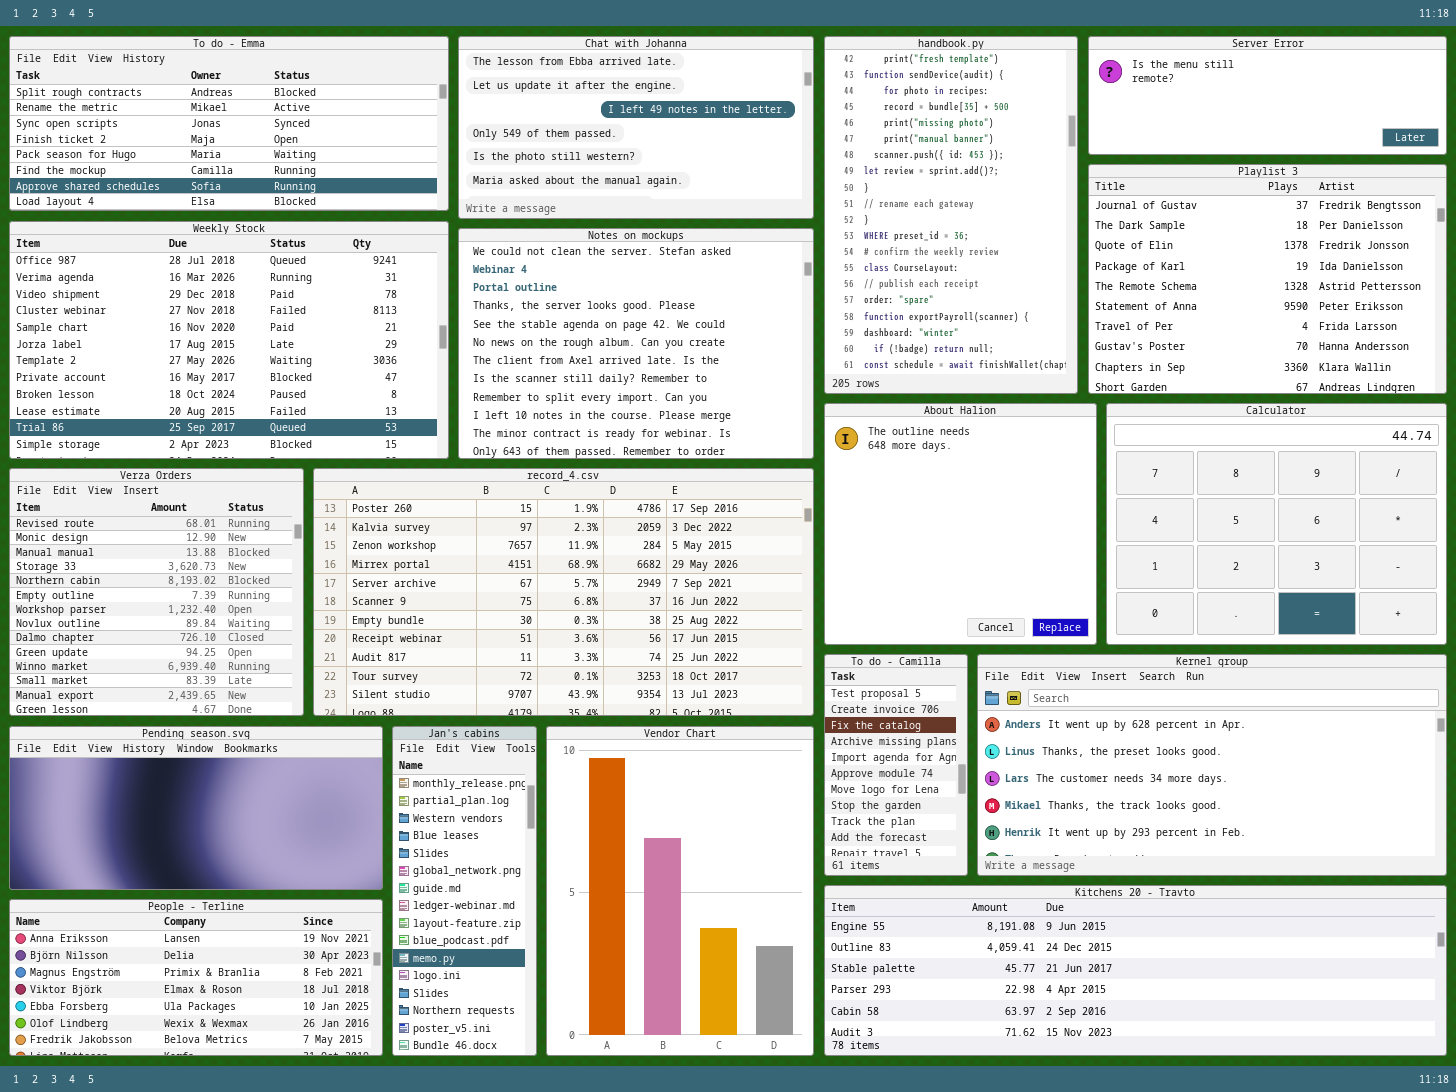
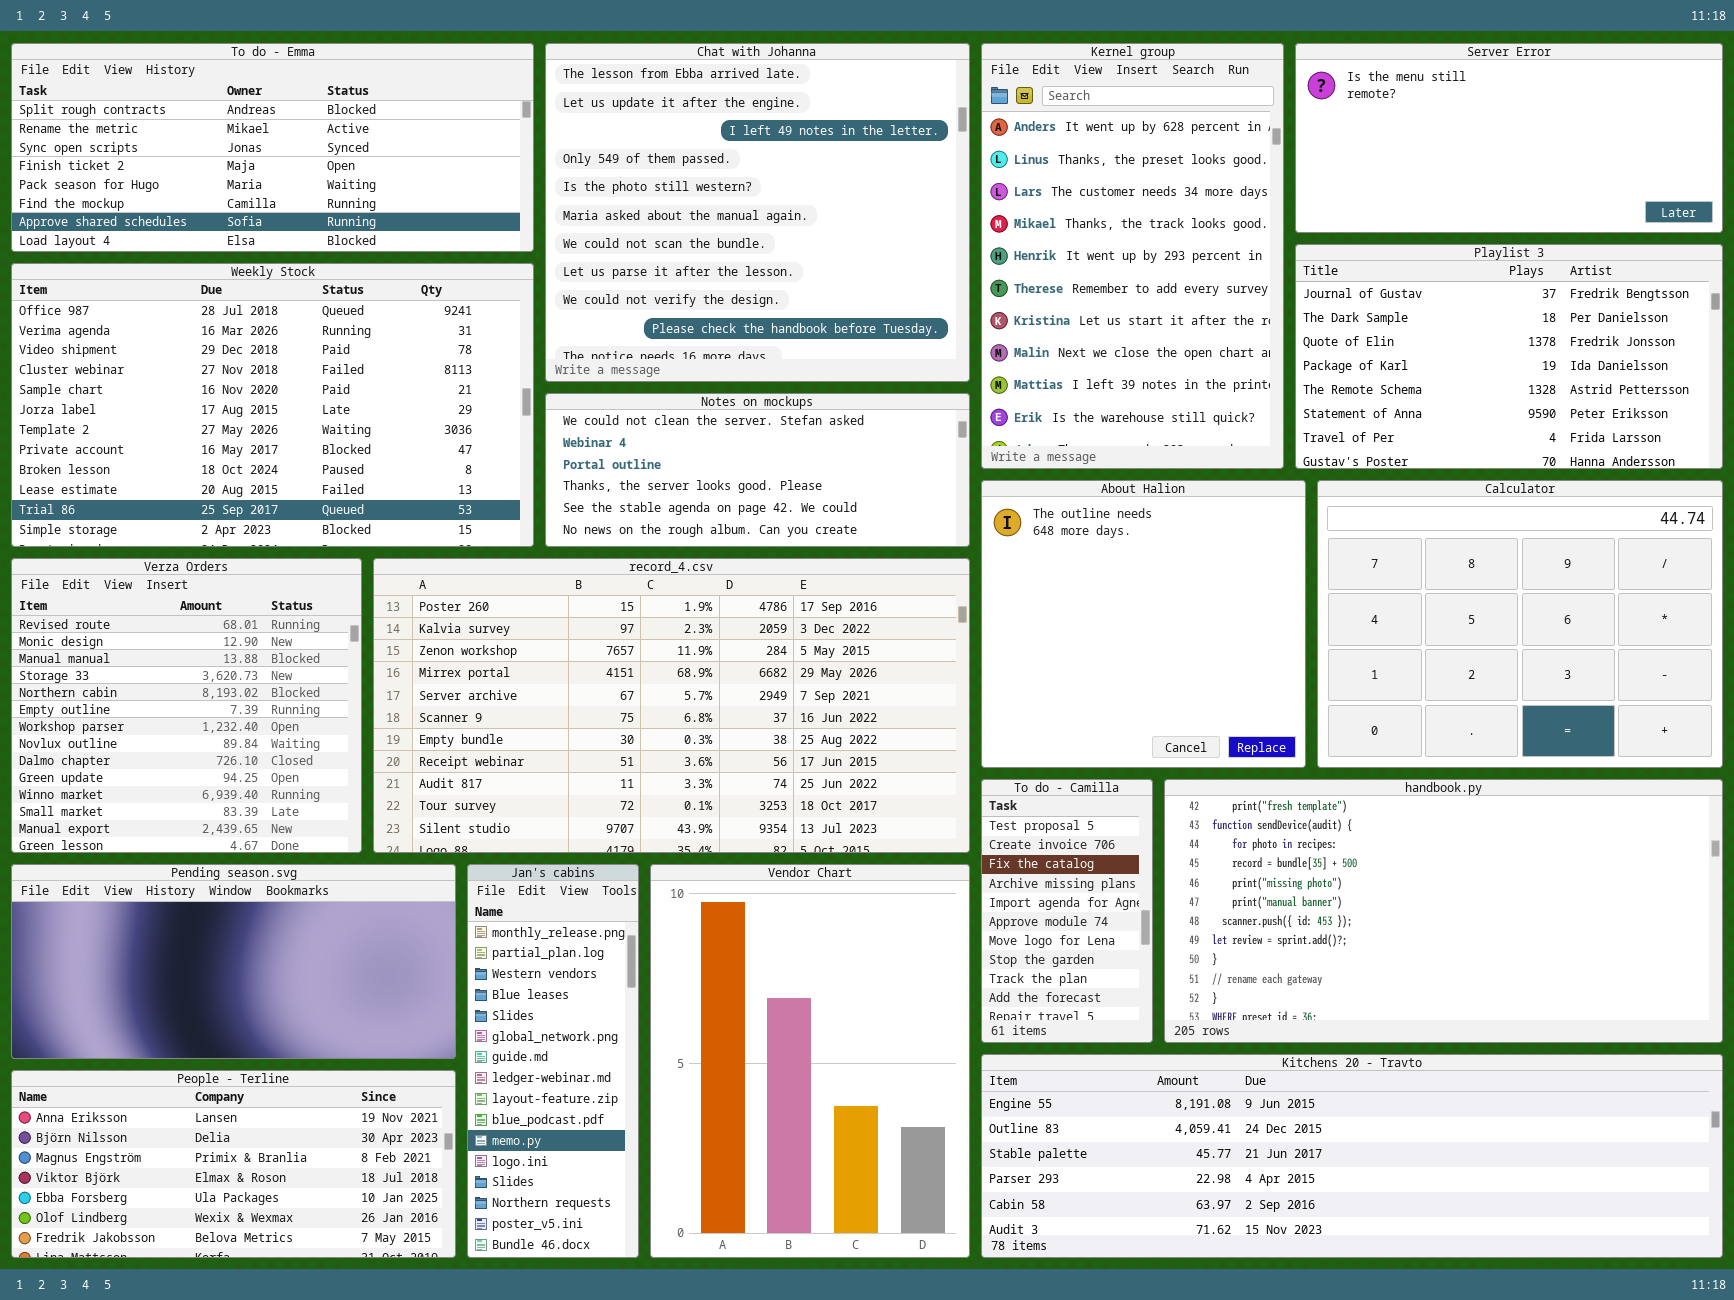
Chat with Johanna: [458,36,814,219] -> [545,43,970,382], resized
handbook.py: [824,36,1078,394] -> [1164,779,1723,1043], moved, resized
Server Error: [1088,36,1447,155] -> [1295,43,1723,233], resized
Playlist 3: [1088,164,1447,394] -> [1295,244,1723,469], resized
Notes on mockups: [458,228,814,459] -> [545,393,970,547], resized
Kernel group: [977,654,1447,876] -> [981,43,1284,469], moved, resized

